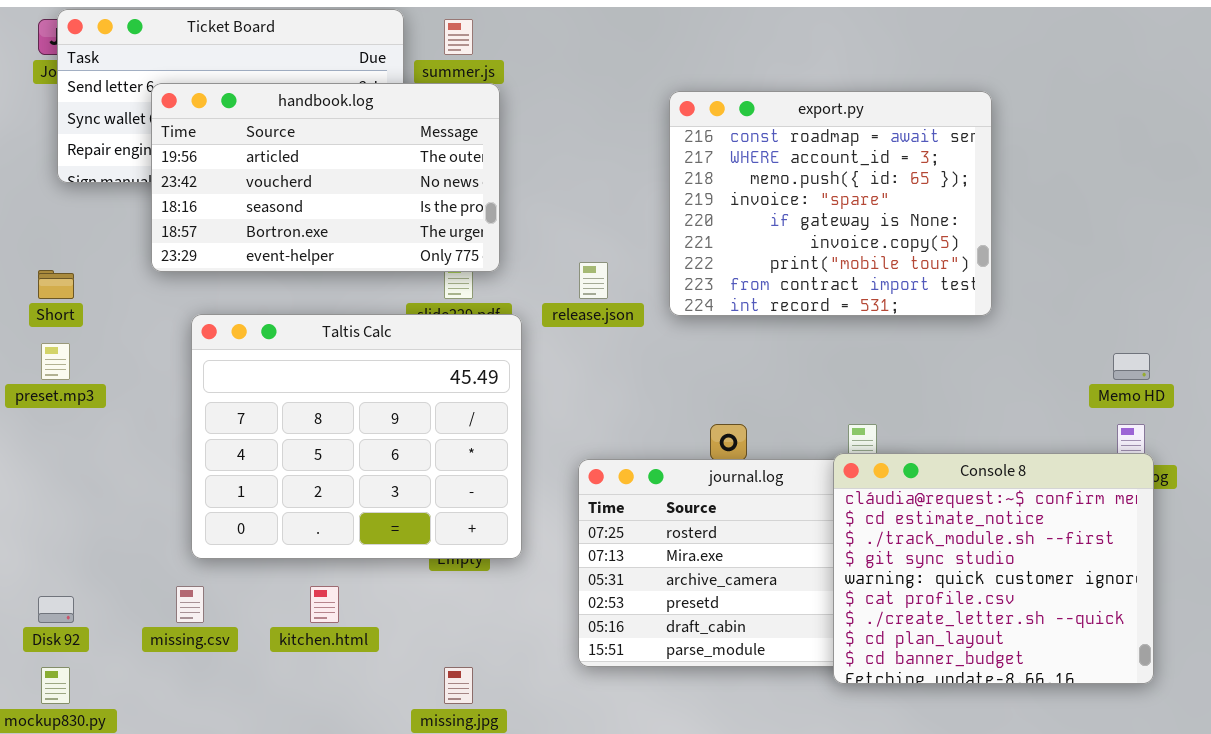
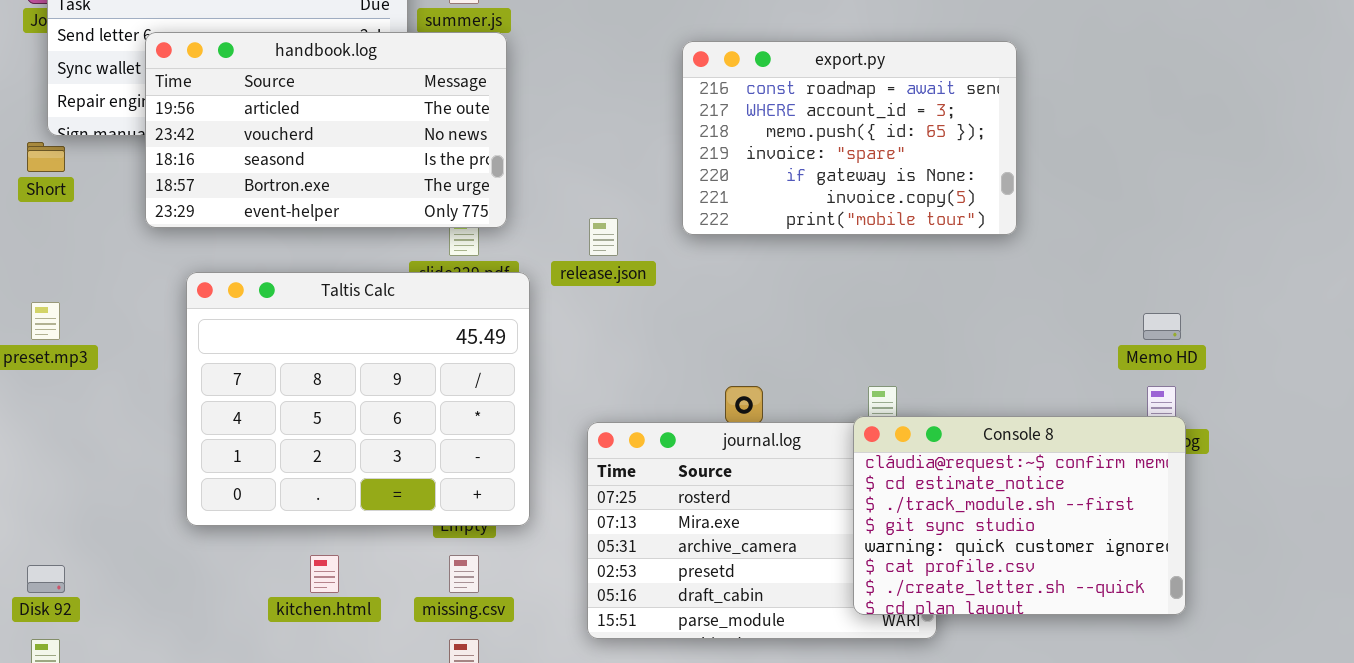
export.py: [669,91,992,316] -> [682,41,1017,235], resized
Short: [38,270,74,299] -> [27,142,65,172], moved
Console 8: [833,453,1154,684] -> [853,416,1186,615], resized
missing.csv: [176,586,204,623] -> [449,555,479,593], moved

